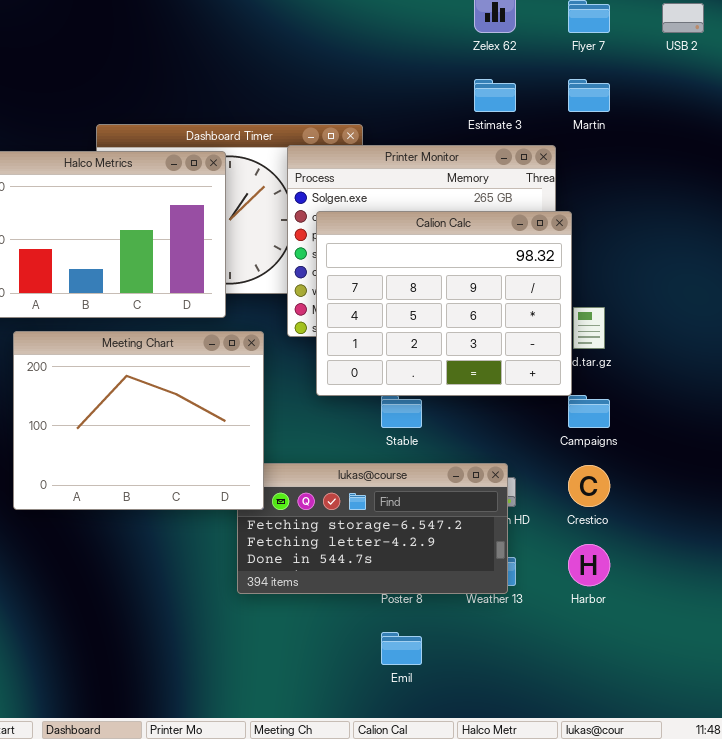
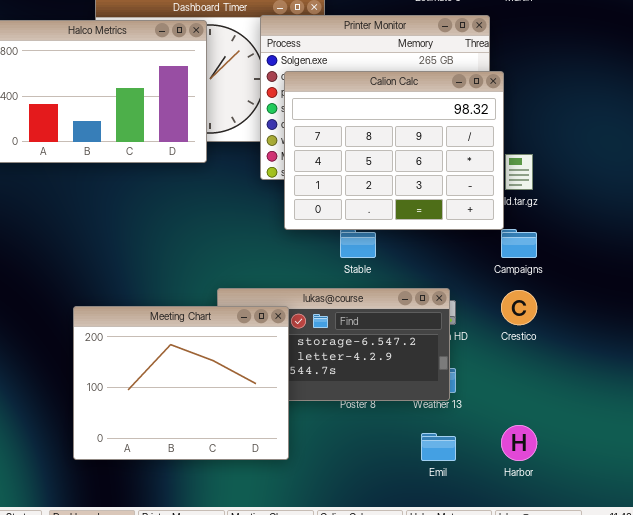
Meeting Chart: [13,331,264,510] -> [73,306,289,460], moved
Harbor: [568,544,610,586] -> [501,425,537,461], moved
Emil: [381,632,422,665] -> [421,433,456,461], moved

